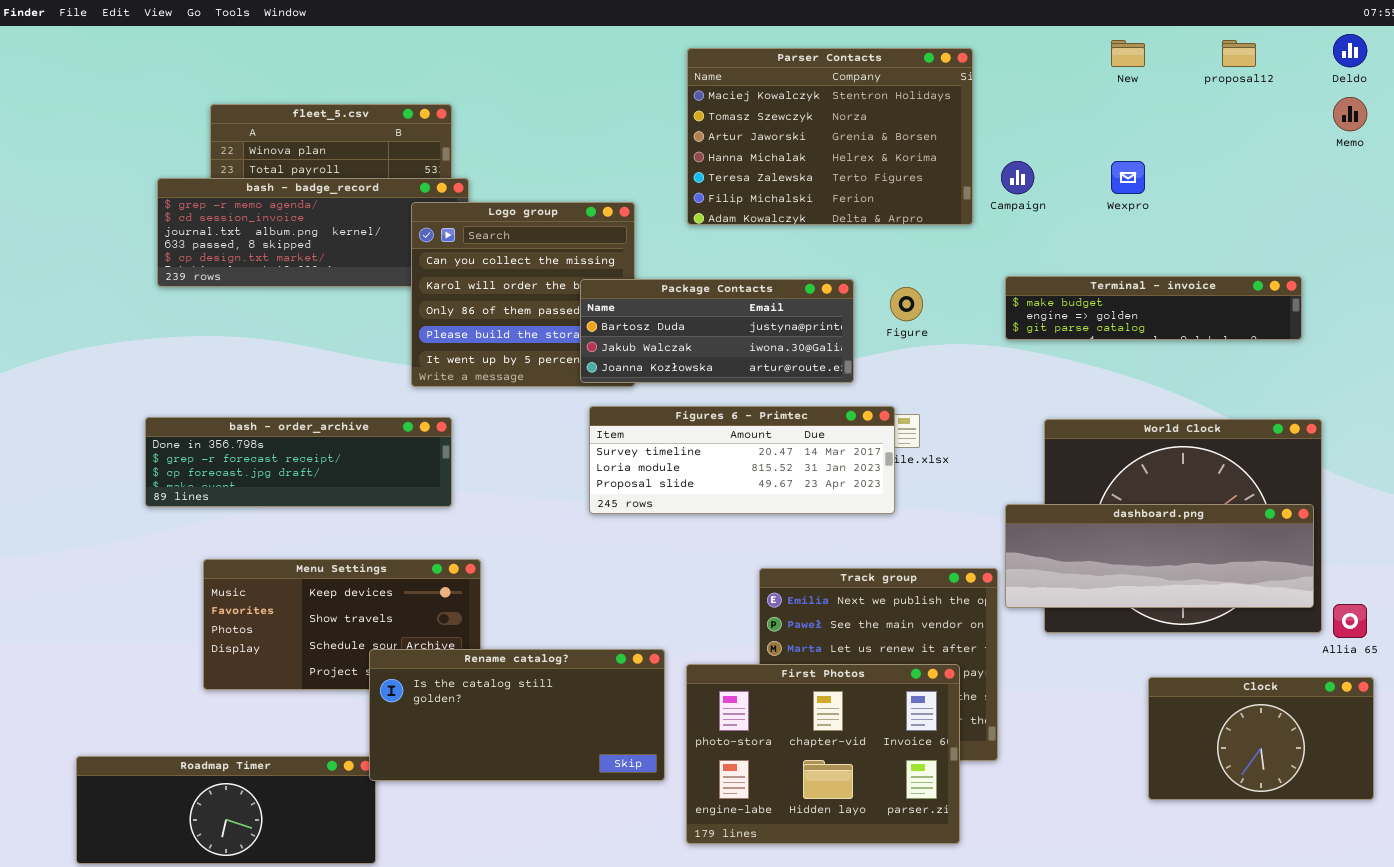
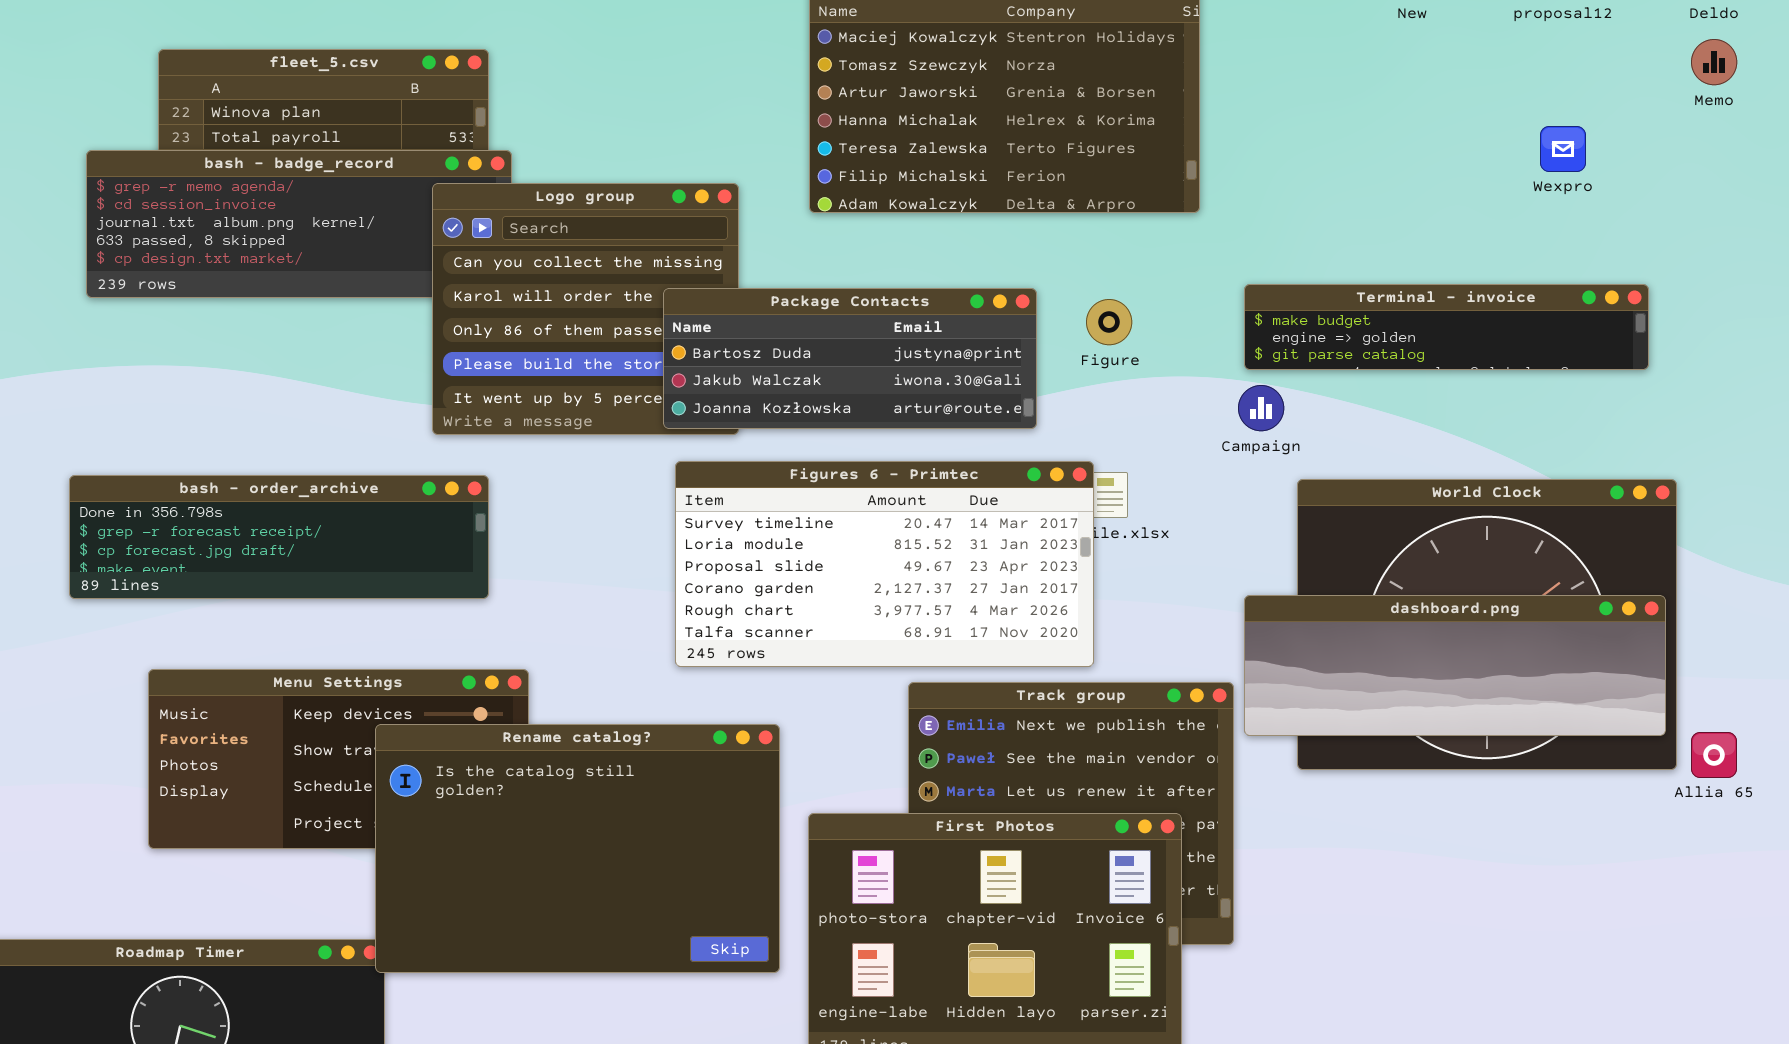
Campaign: [1001,161,1034,194] -> [1238,385,1284,431], moved
Wexpro: [1111,161,1145,194] -> [1540,126,1586,172], moved
Figures 6 - Primtec: [589,406,895,514] -> [675,461,1094,667], resized
Rename catalog?: [369,649,665,781] -> [375,724,780,973], resized
Clock: [1148,677,1374,800] -> none, closed

